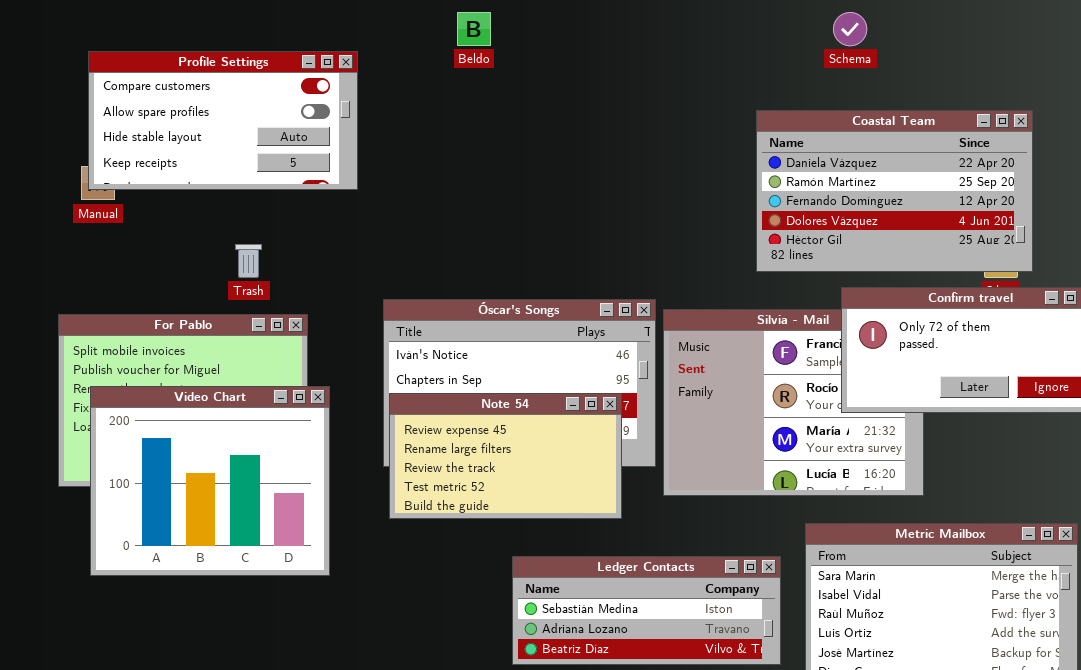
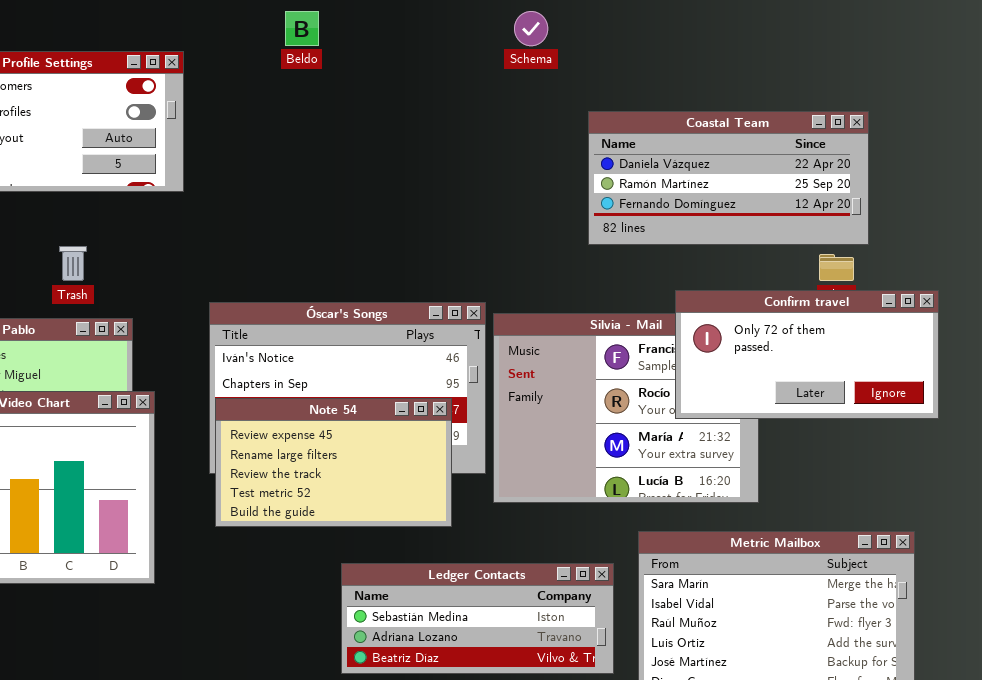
Schema: [833,12,867,46] -> [514,11,548,46], moved
Coastal Team: [756,110,1033,272] -> [588,111,869,245], resized

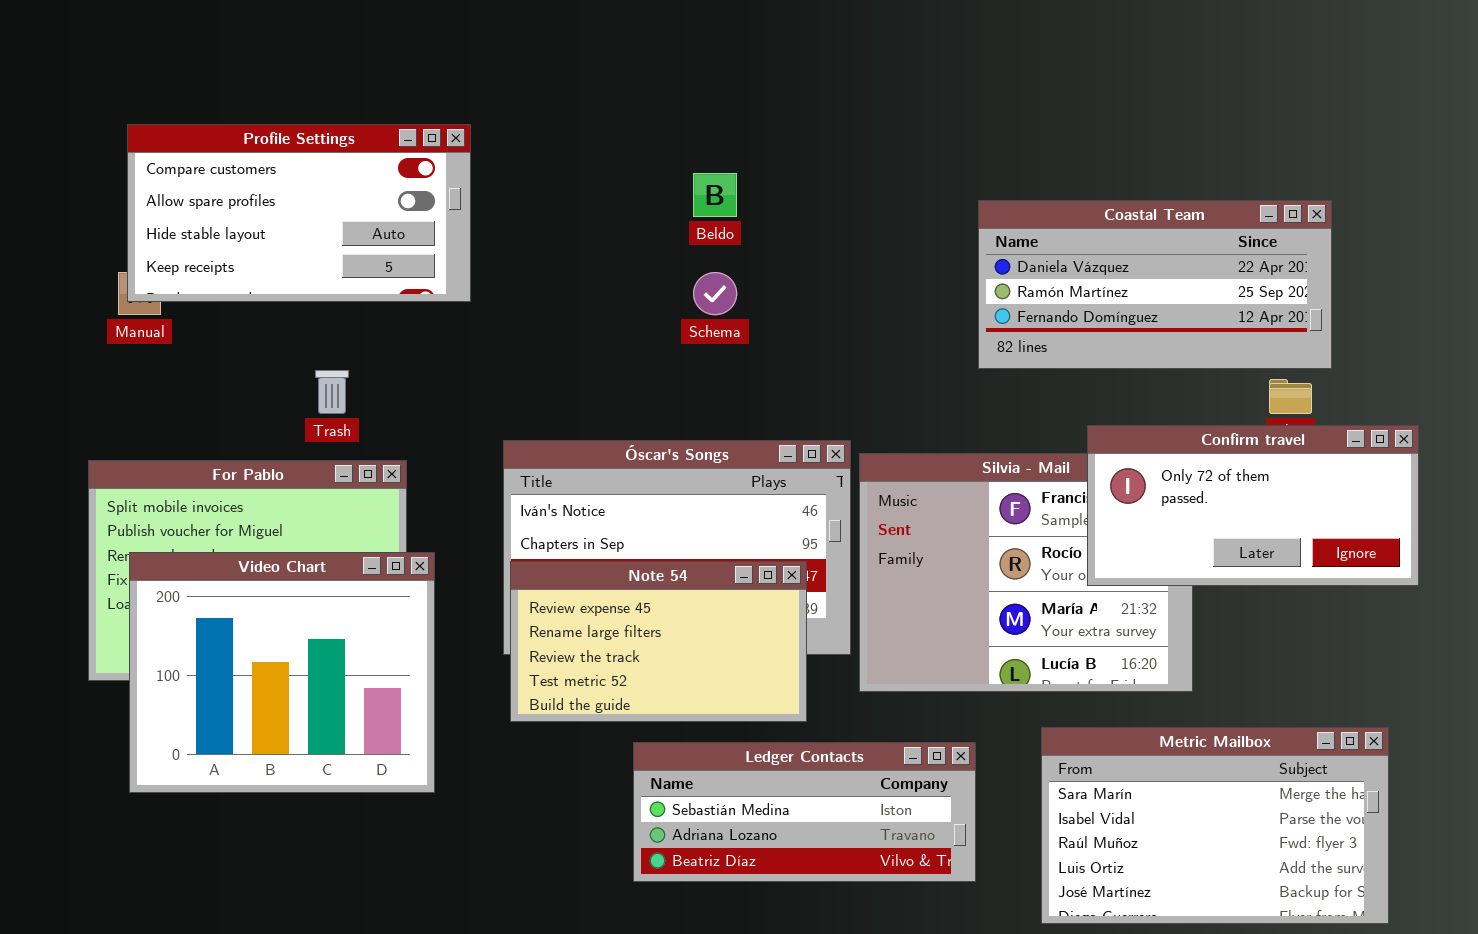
Beldo: [285,11,319,46] -> [693,173,737,217], moved
Schema: [514,11,548,46] -> [693,272,737,315], moved
Ledger Contacts: [341,563,614,674] -> [633,742,976,882], moved

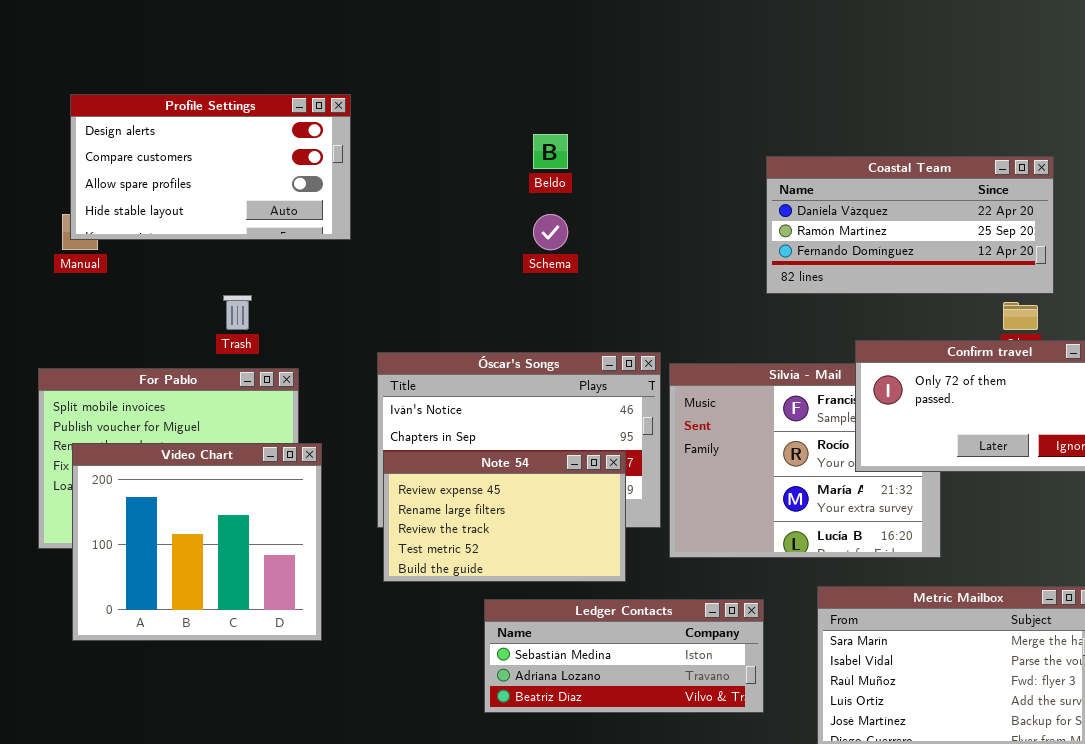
Profile Settings: [127,124,471,302] -> [70,94,351,240], scrolled up 1 row

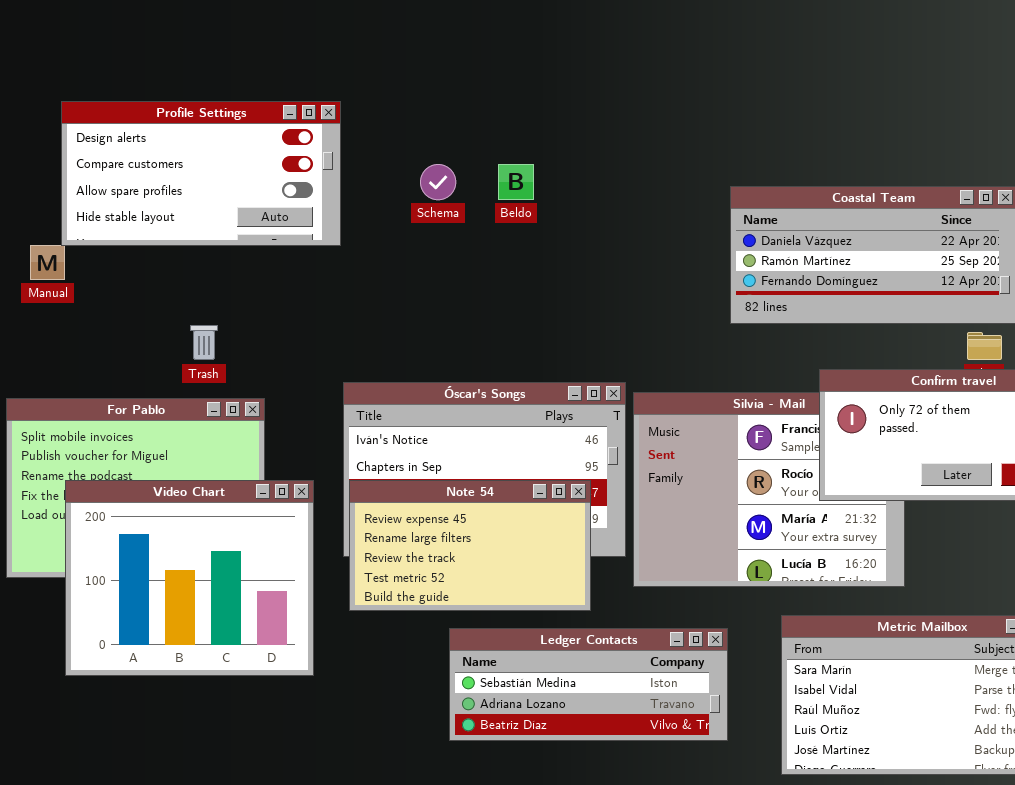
Profile Settings: [70,94,351,240] -> [61,101,341,246], moved
Schema: [533,214,568,250] -> [420,164,456,200], moved
Video Chart: [72,443,322,641] -> [65,480,314,676], moved

